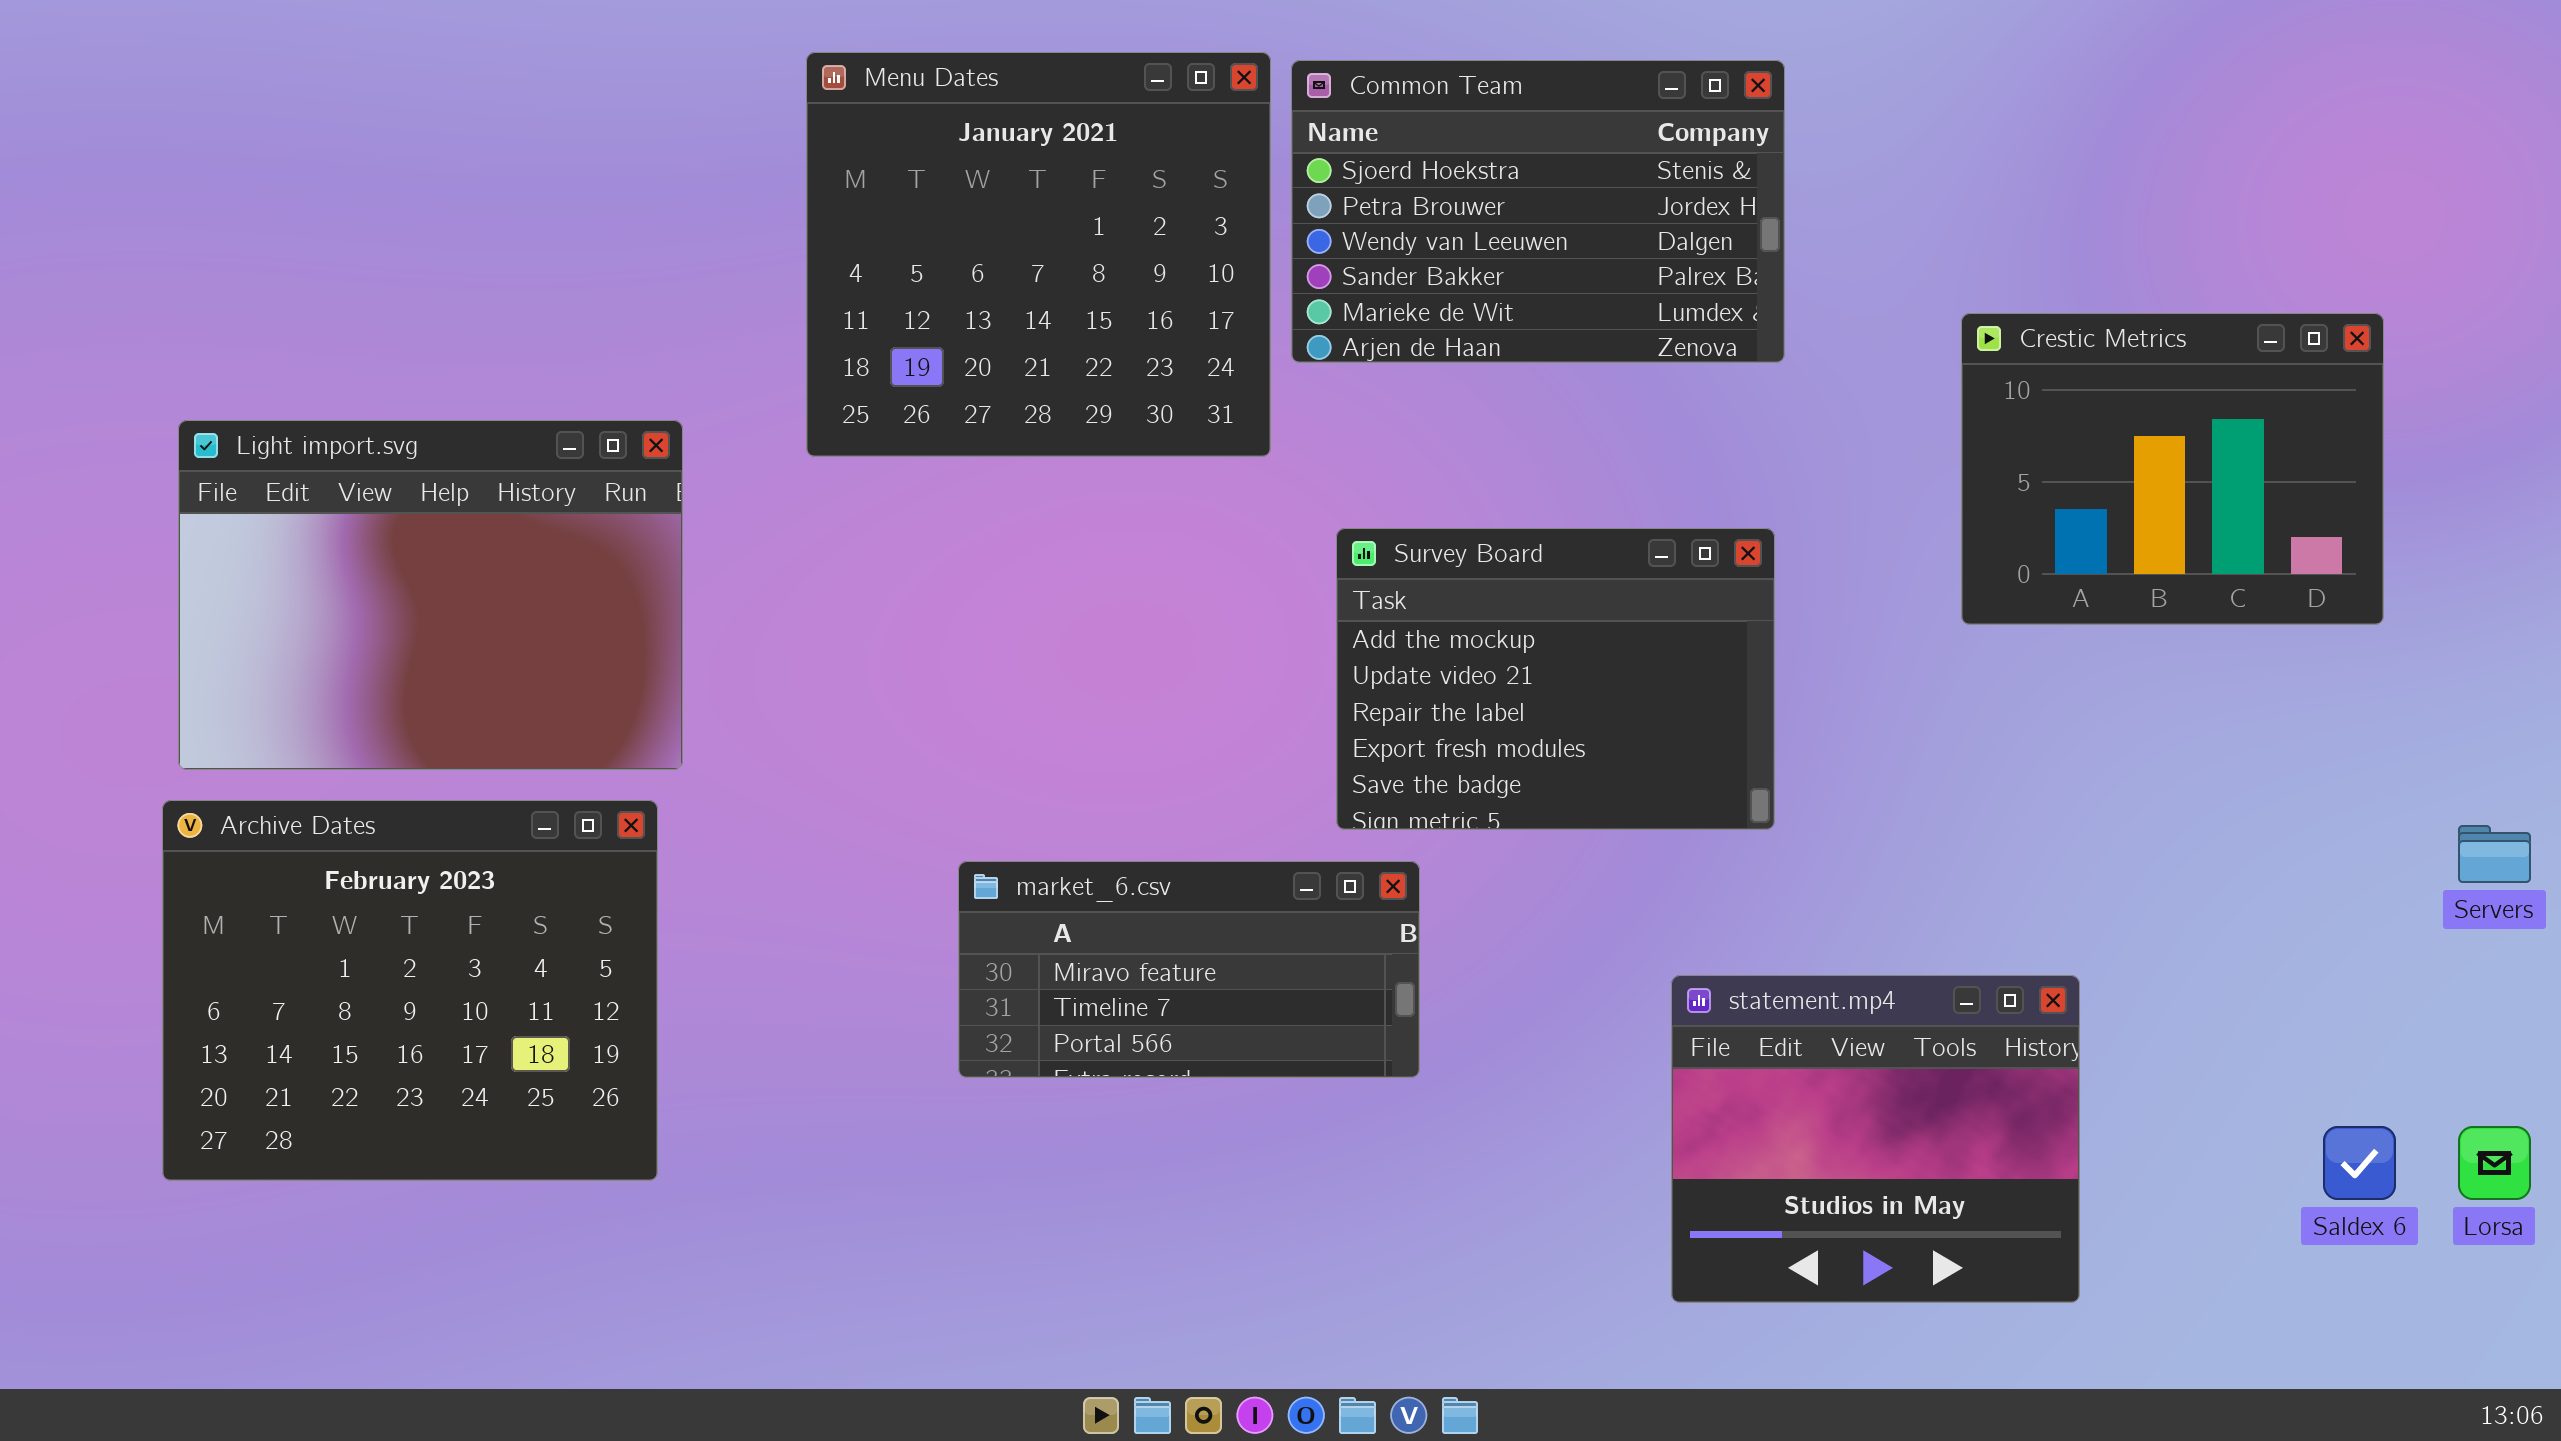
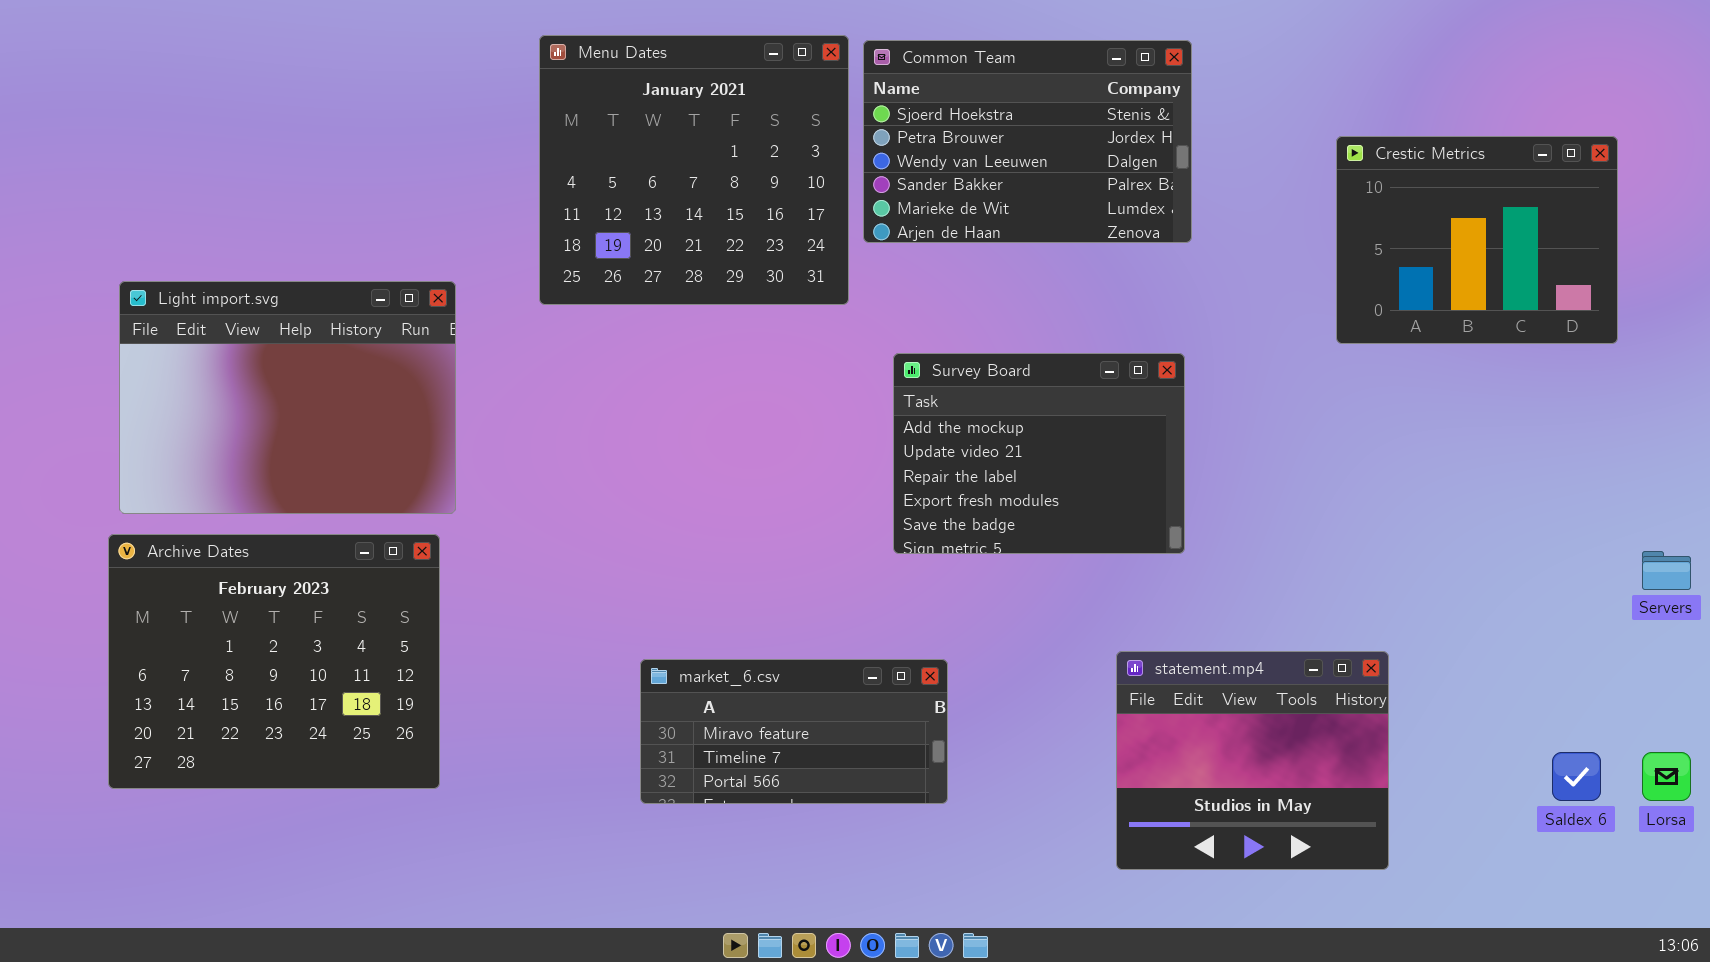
Crestic Metrics: [1961,313,2384,625] -> [1336,136,1618,344], moved
market_6.csv: [958,861,1420,1078] -> [640,659,948,804], moved

